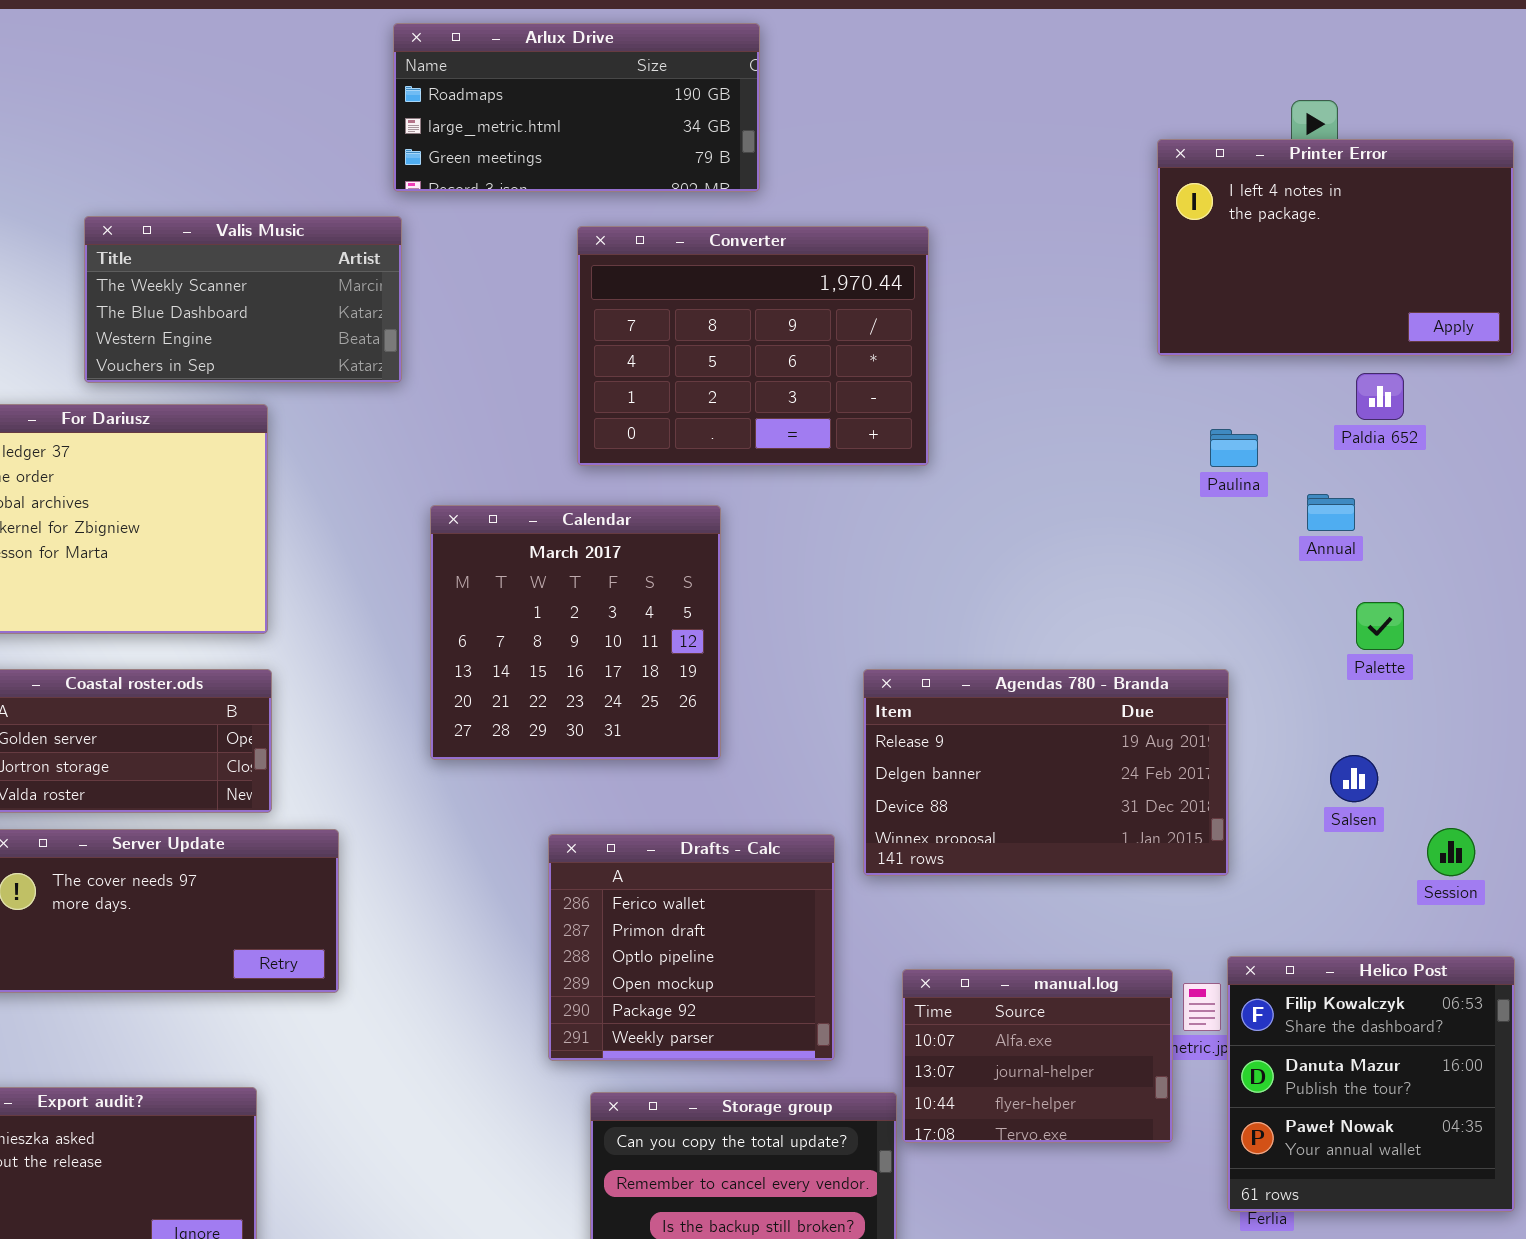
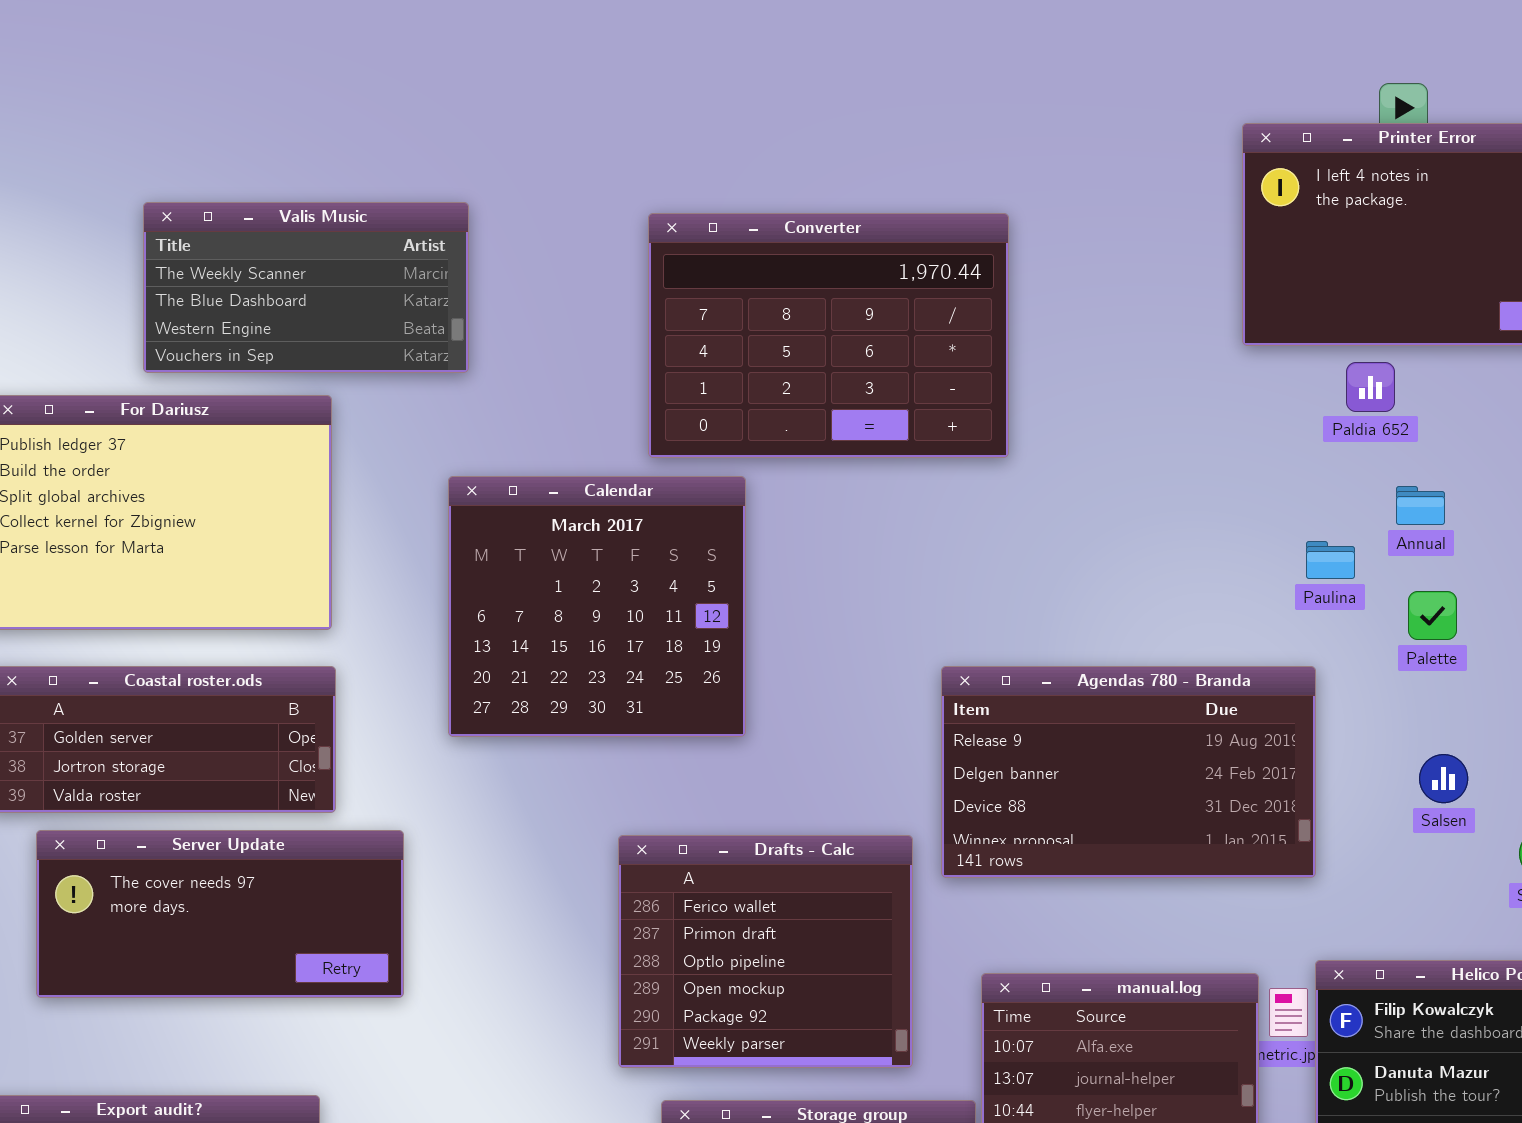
Arlux Drive: [393,23,760,192] -> none, closed
Paldia 652: [1356,373,1404,420] -> [1346,362,1395,412], moved
Paulina: [1210,429,1258,467] -> [1306,541,1355,579], moved
Calendar: [430,505,721,760] -> [448,476,746,737], moved
Palette: [1356,602,1404,650] -> [1408,591,1457,640], moved

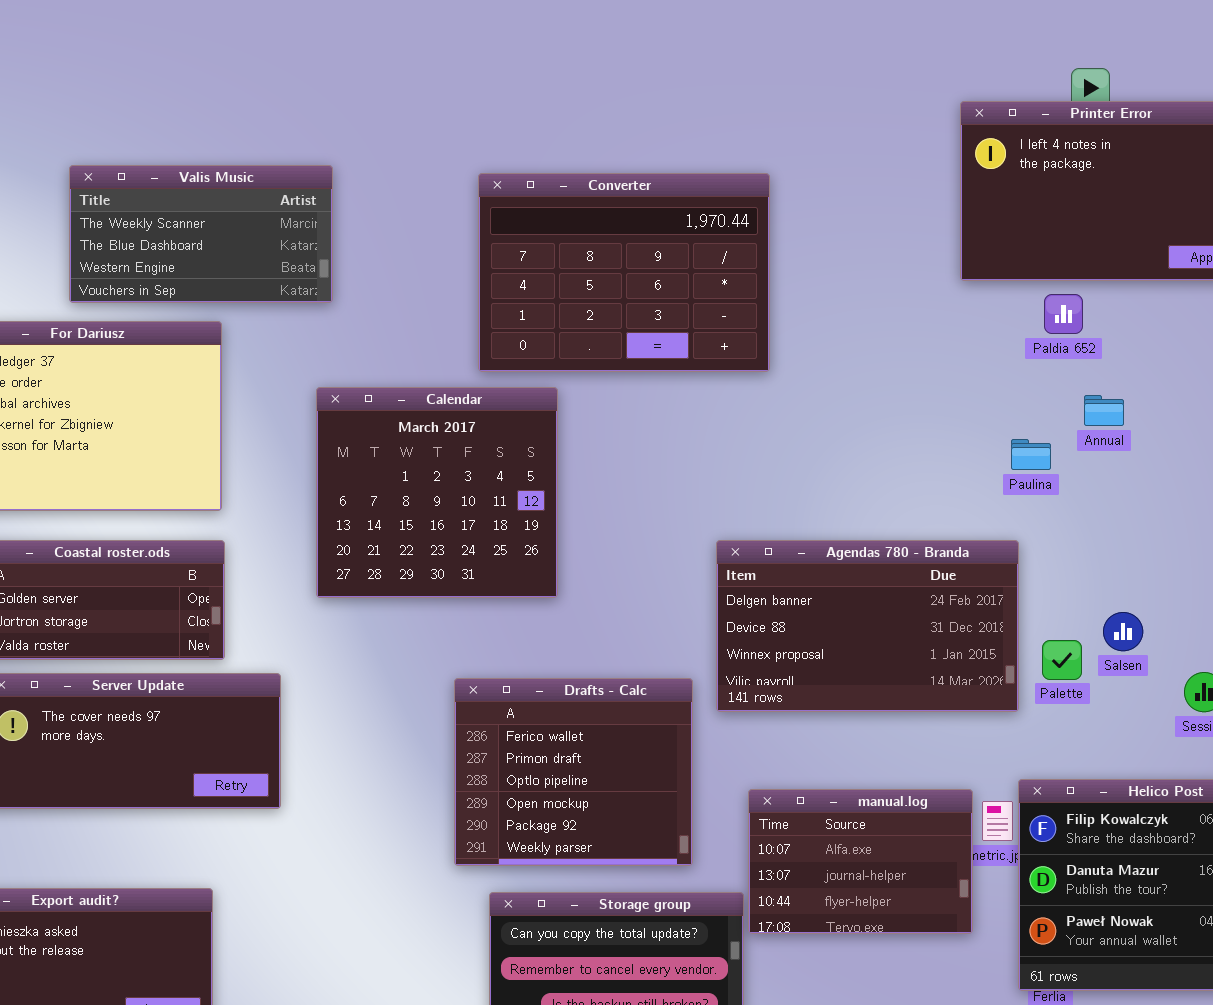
Palette: [1408,591,1457,640] -> [1042,640,1082,680], moved
Agendas 780 - Branda: [941,666,1316,878] -> [716,540,1019,712], scrolled down 1 row

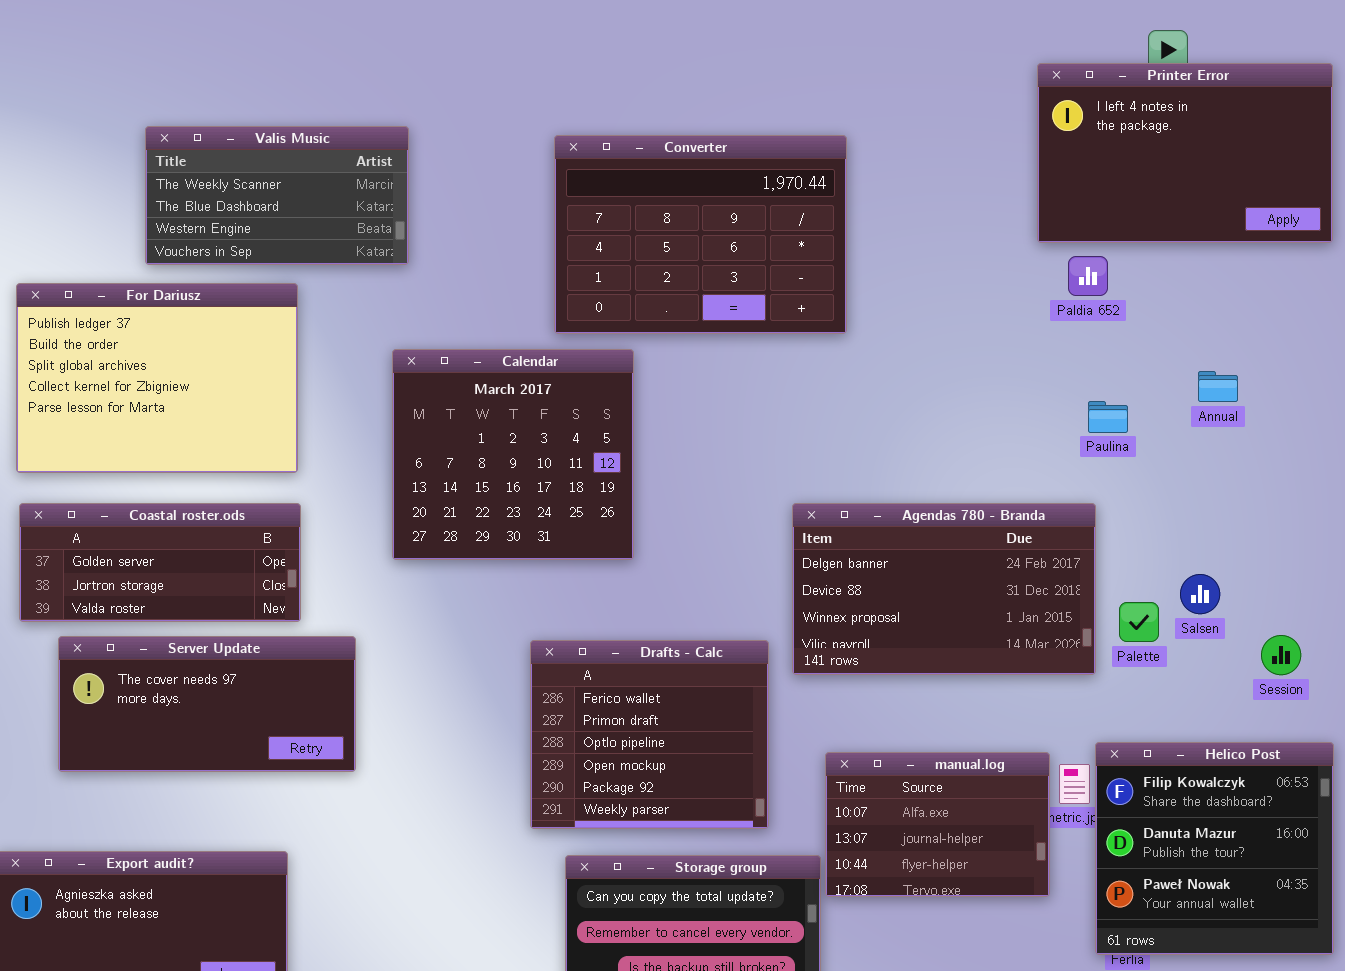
Paldia 652: [1044,294,1083,334] -> [1068,256,1108,296], moved
Annual: [1084,395,1124,426] -> [1198,371,1238,402], moved

